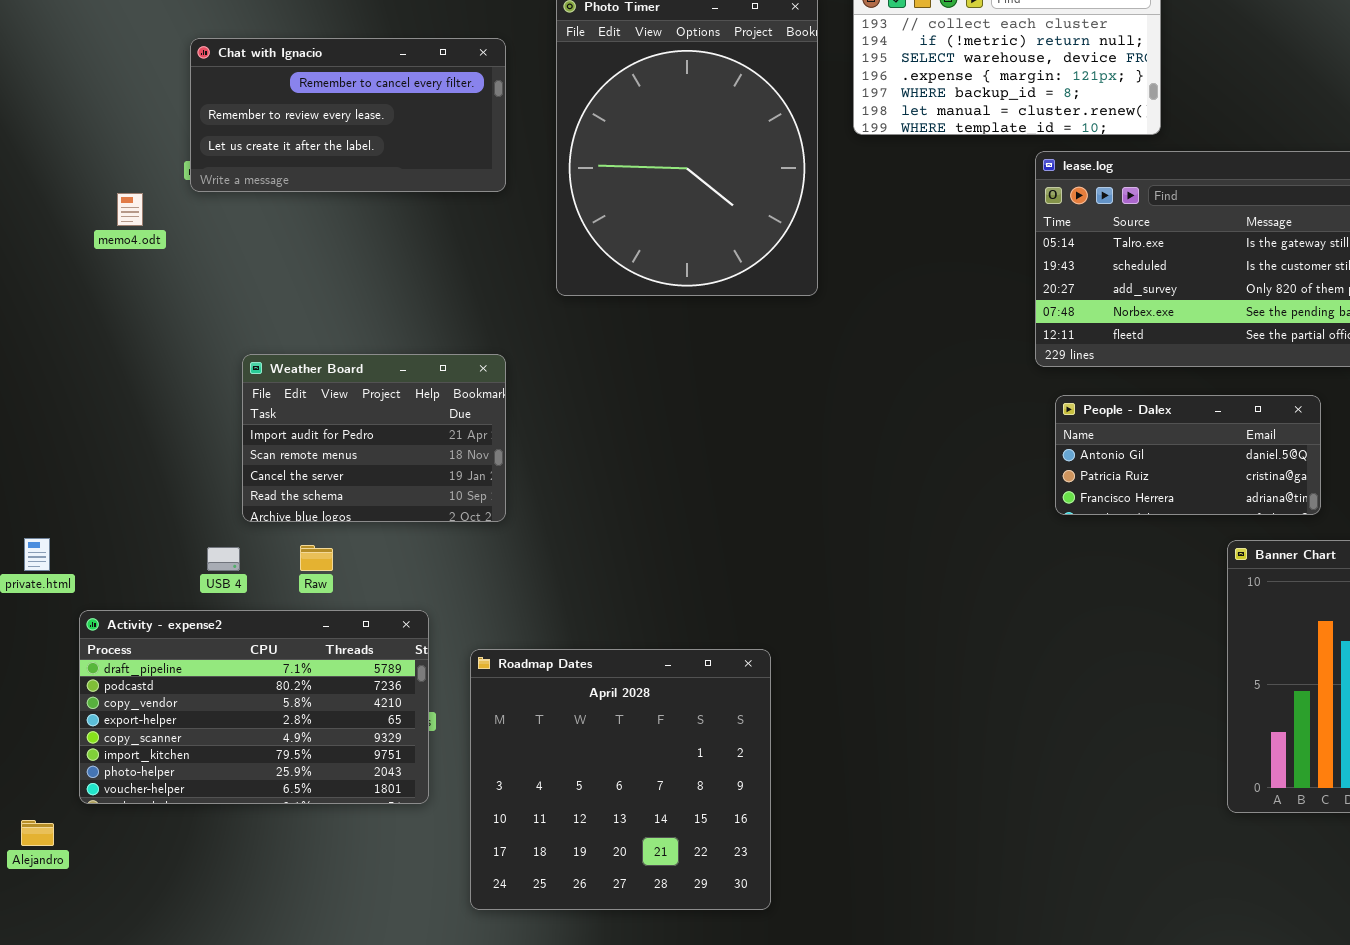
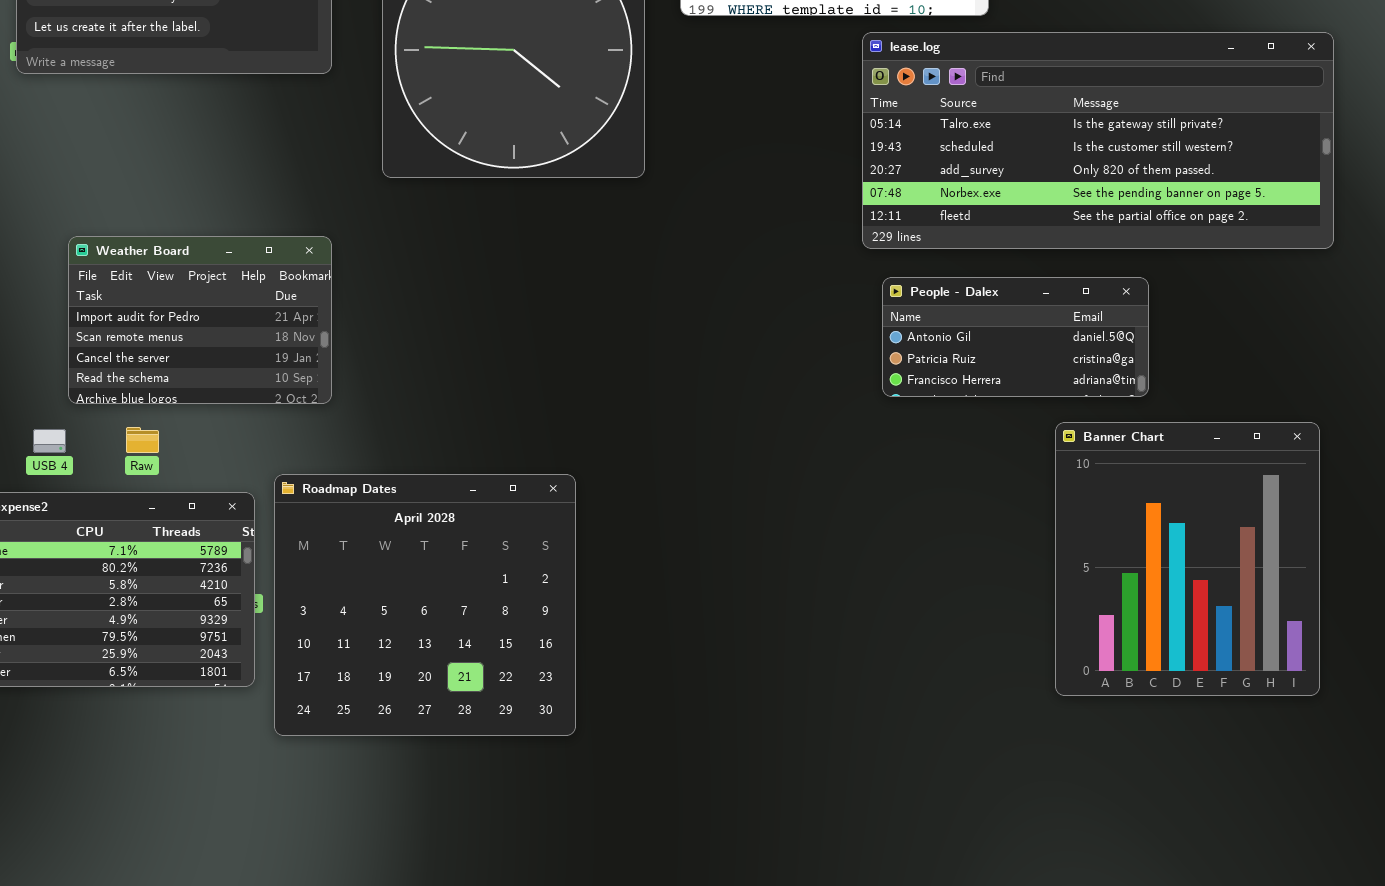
Roadmap Dates: [470,649,771,910] -> [274,474,576,736], moved

